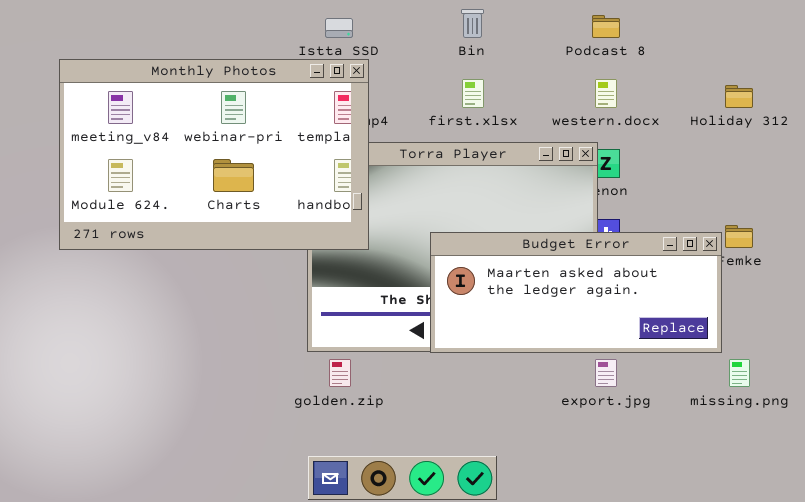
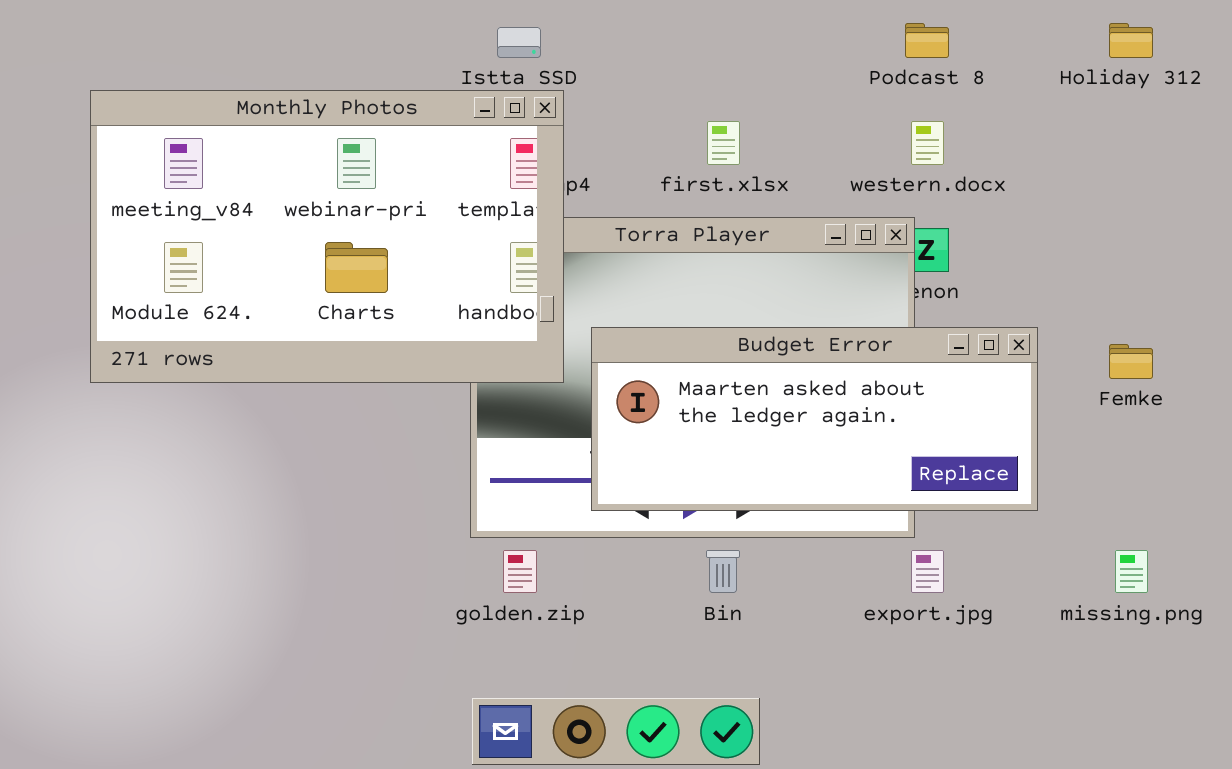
Bin: [461,9,484,38] -> [706,550,740,593], moved
Holiday 312: [725,85,753,108] -> [1109,23,1153,58], moved
Budget Error: [430,232,722,353] -> [591,327,1038,511], moved

